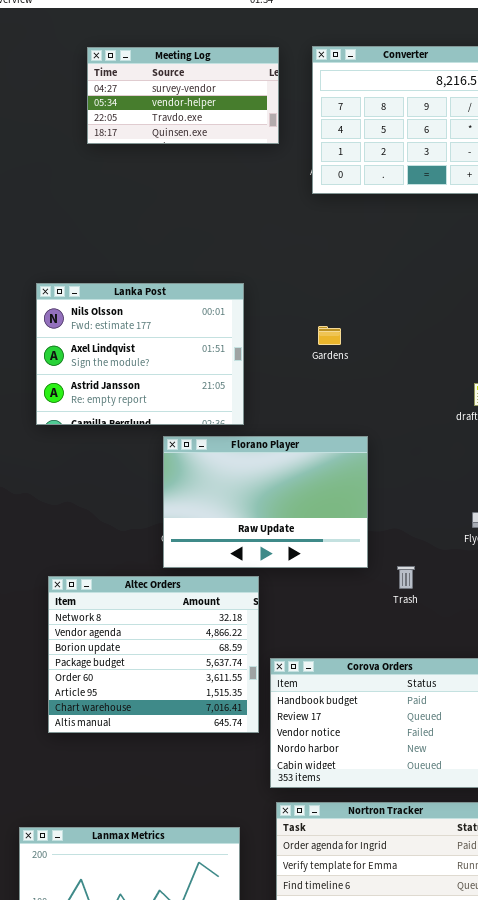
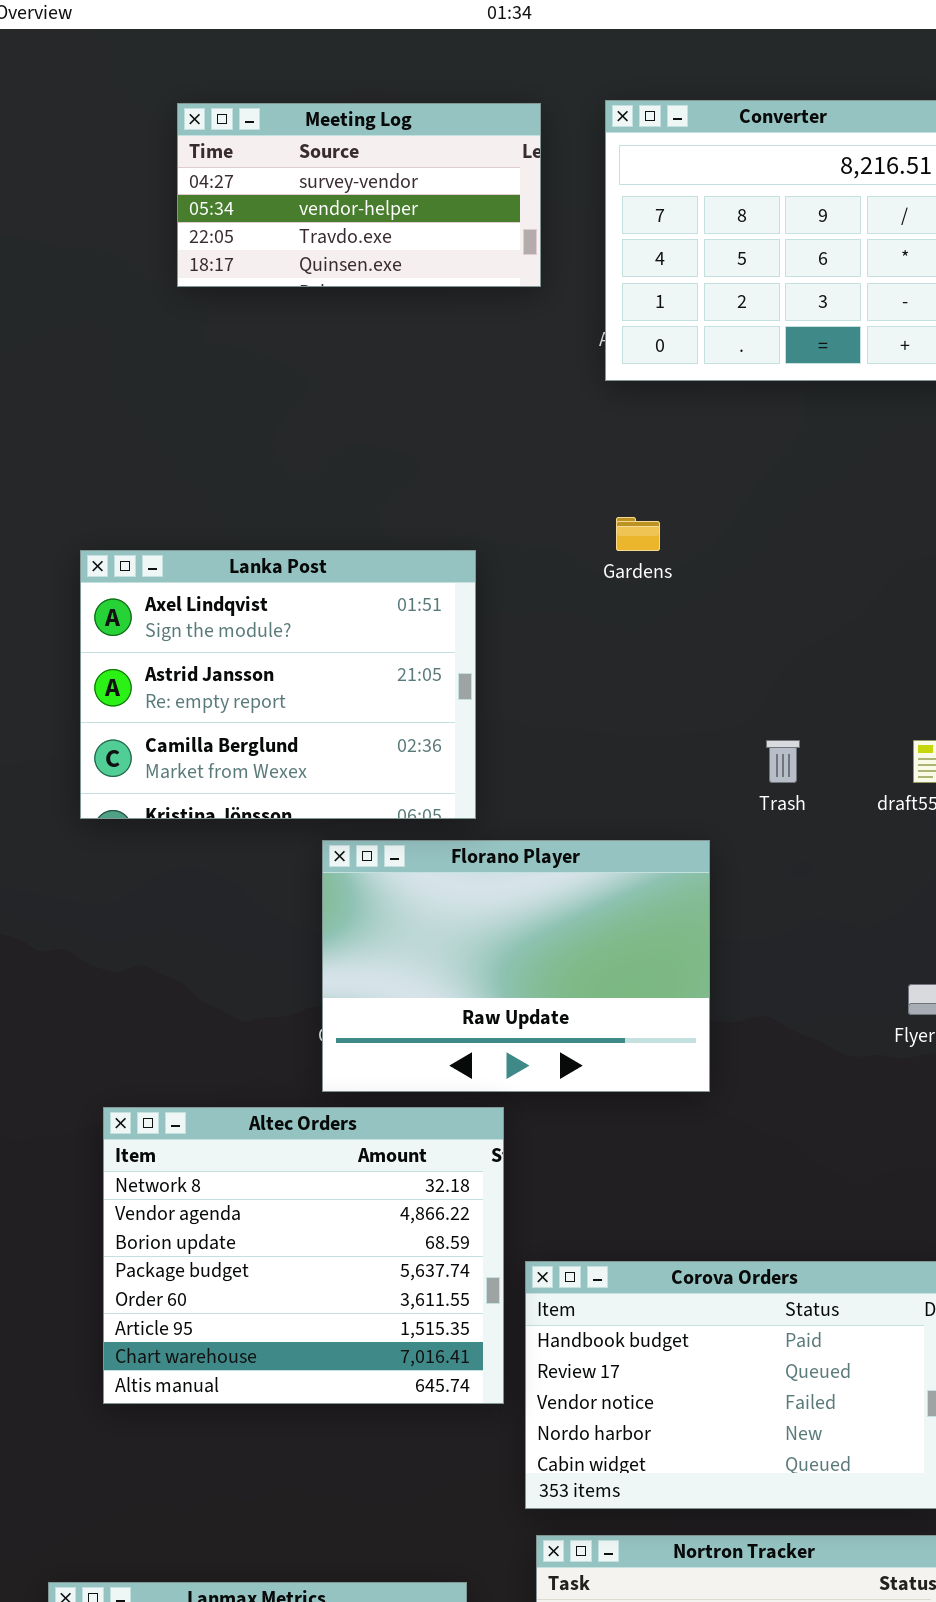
Lanka Post: [36,283,244,425] -> [80,550,476,819], scrolled down 1 row
Gardens: [318,326,341,345] -> [616,517,660,551], moved
Trash: [397,566,415,589] -> [766,740,800,783], moved

